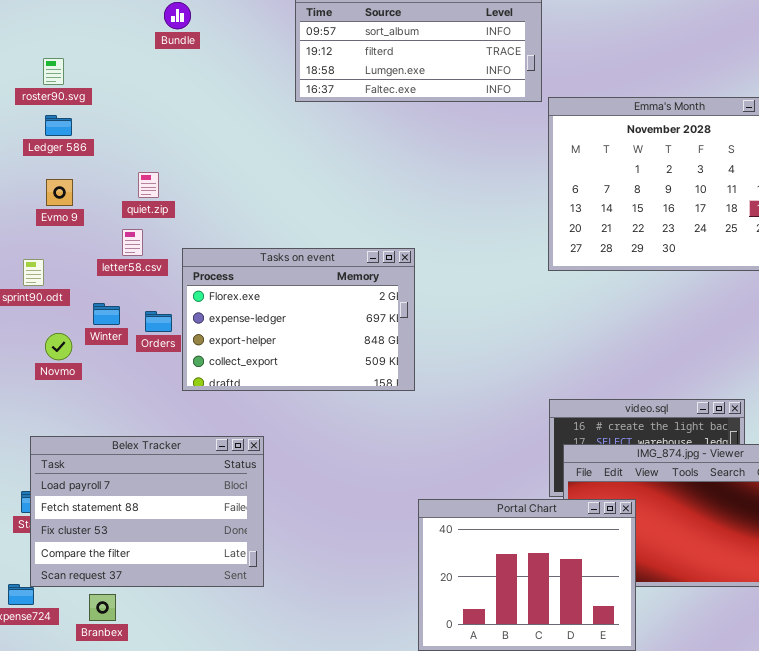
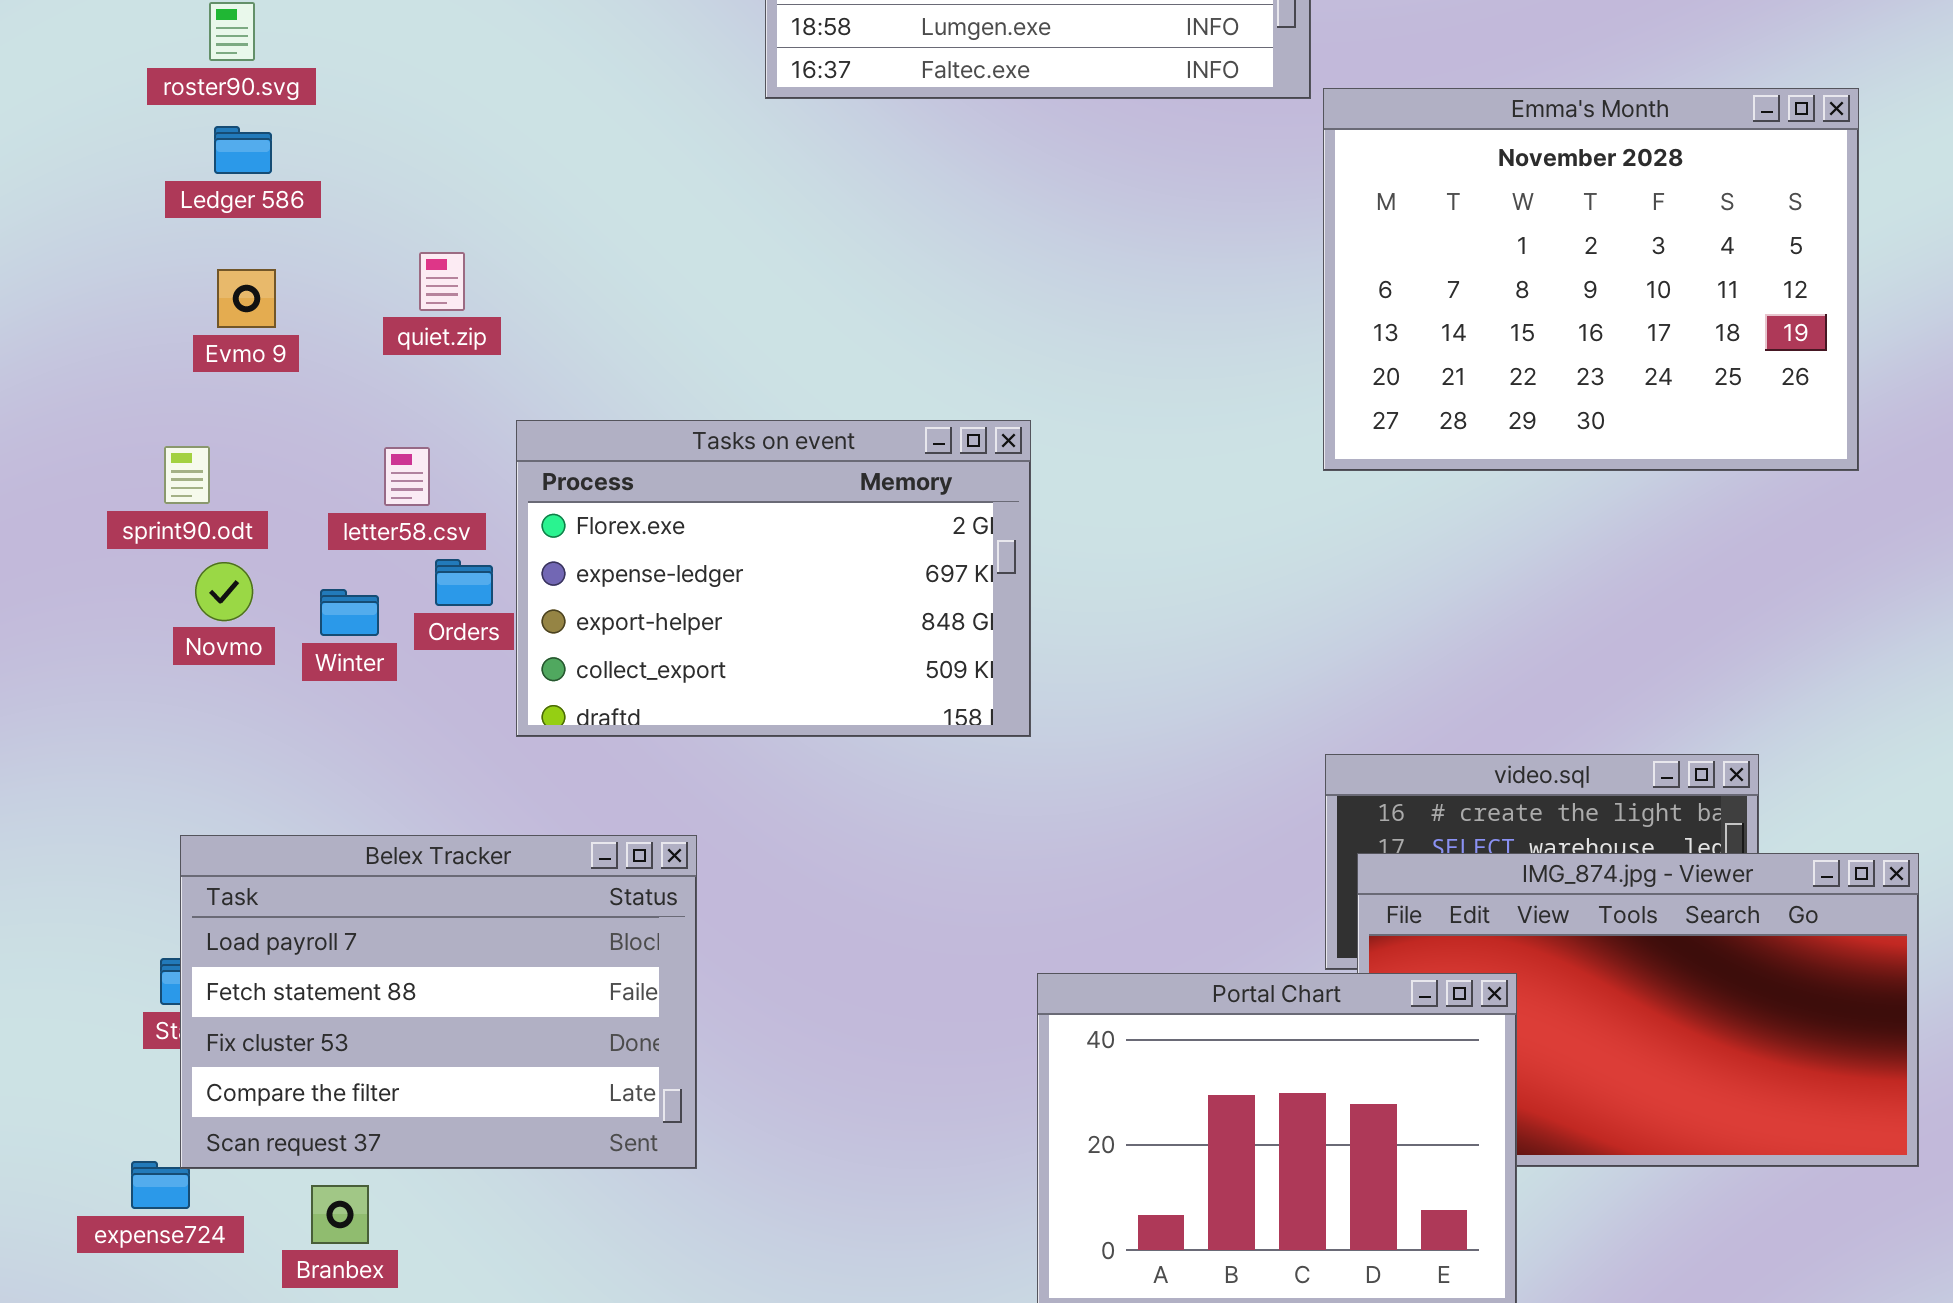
letter58.csv: [122,229,143,256] -> [384,447,430,506], moved
Winter: [93,303,120,325] -> [320,589,379,636], moved
Novmo: [45,333,72,360] -> [195,562,253,621], moved

